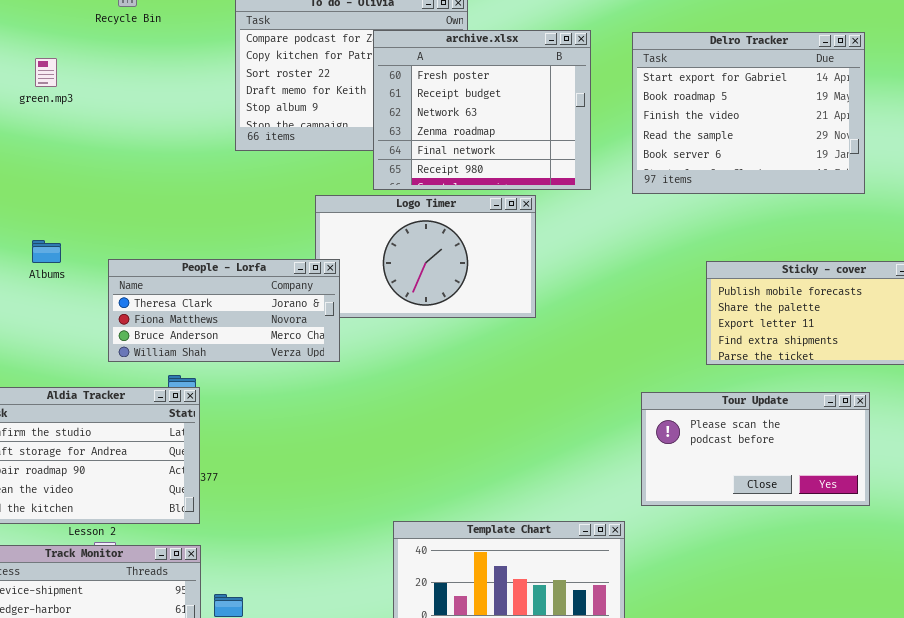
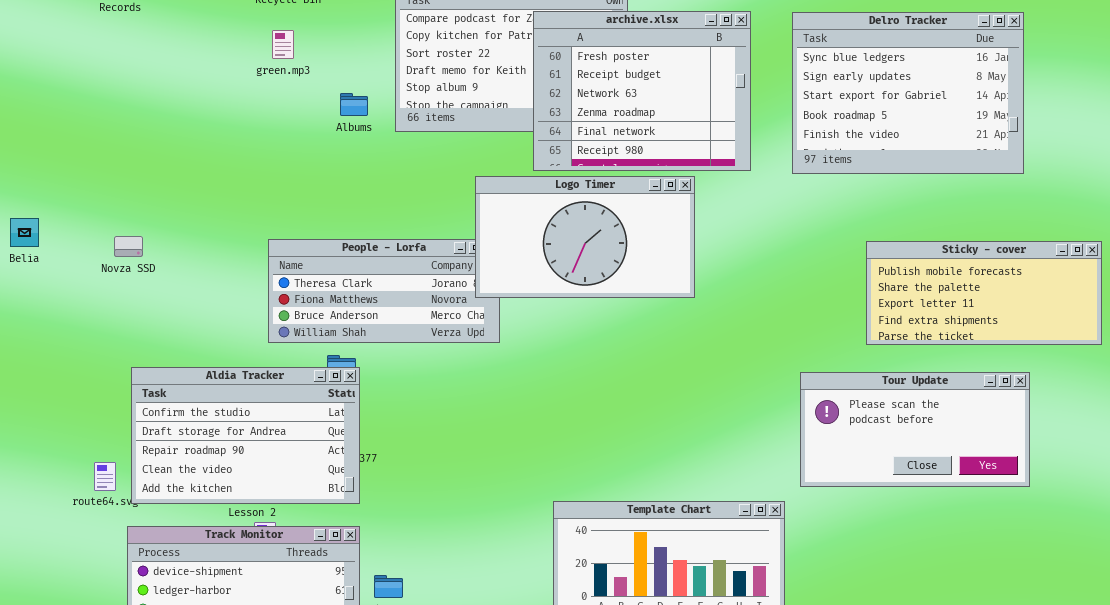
Delro Tracker: [632,32,865,194] -> [792,12,1024,174], scrolled up 2 rows
green.mp3: [35,58,57,87] -> [272,30,294,59], moved
Logo Timer: [315,195,536,318] -> [475,176,695,298], raised
Albums: [32,240,61,263] -> [340,93,368,116], moved

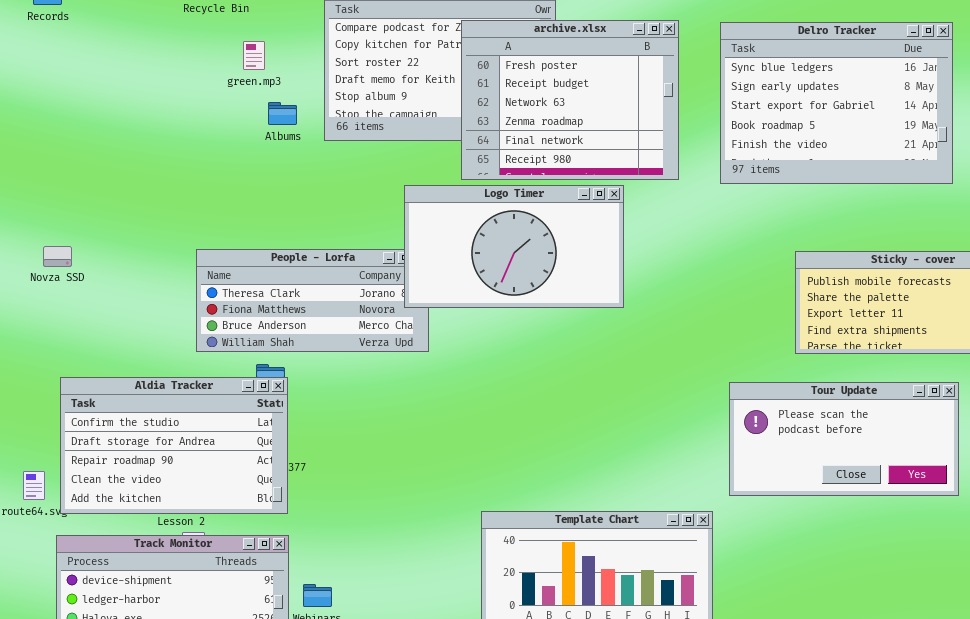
green.mp3: [272,30,294,59] -> [243,41,265,70], moved

